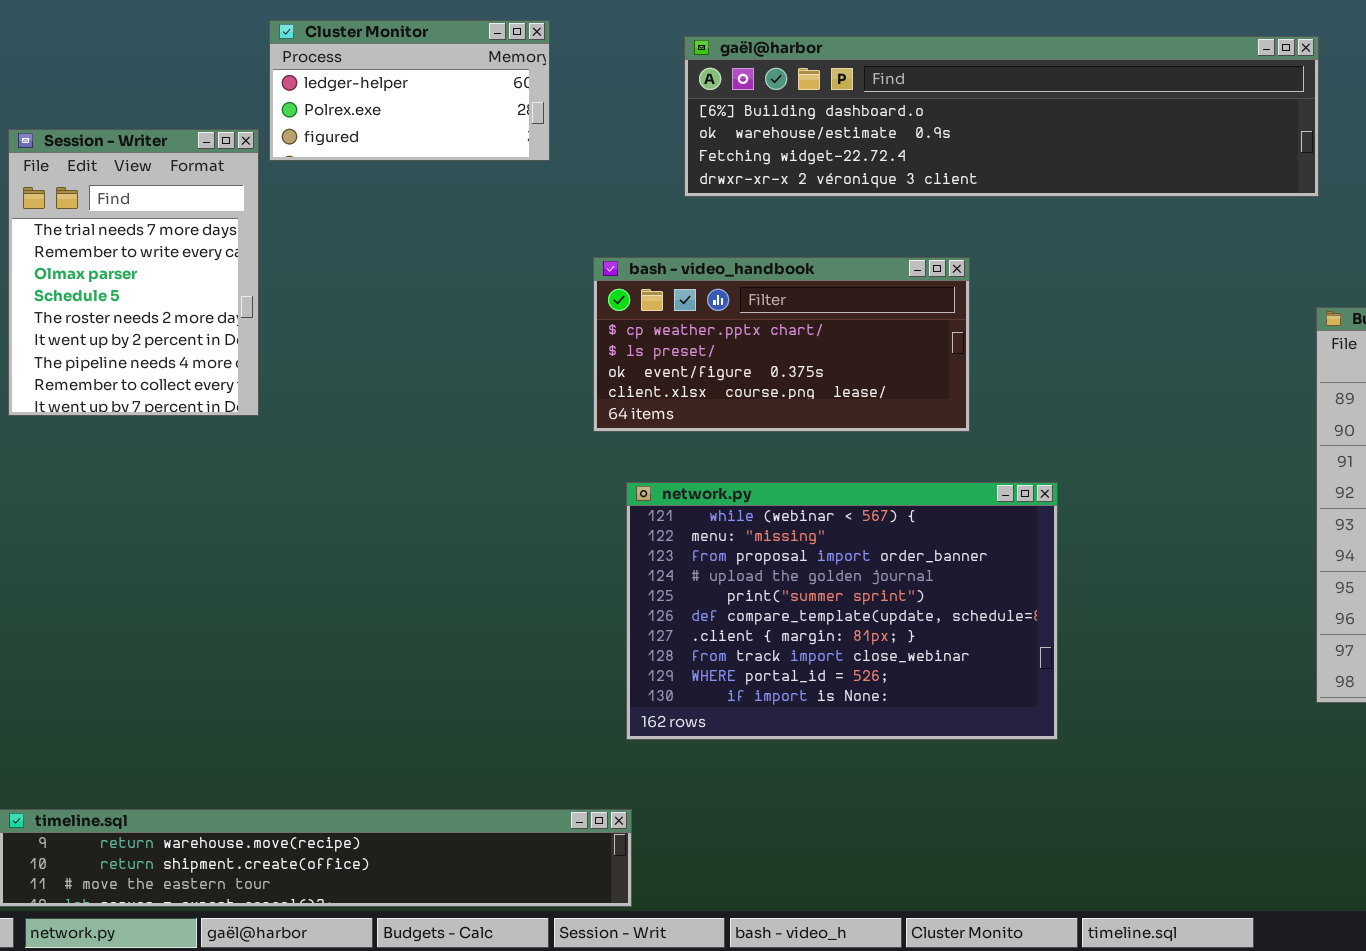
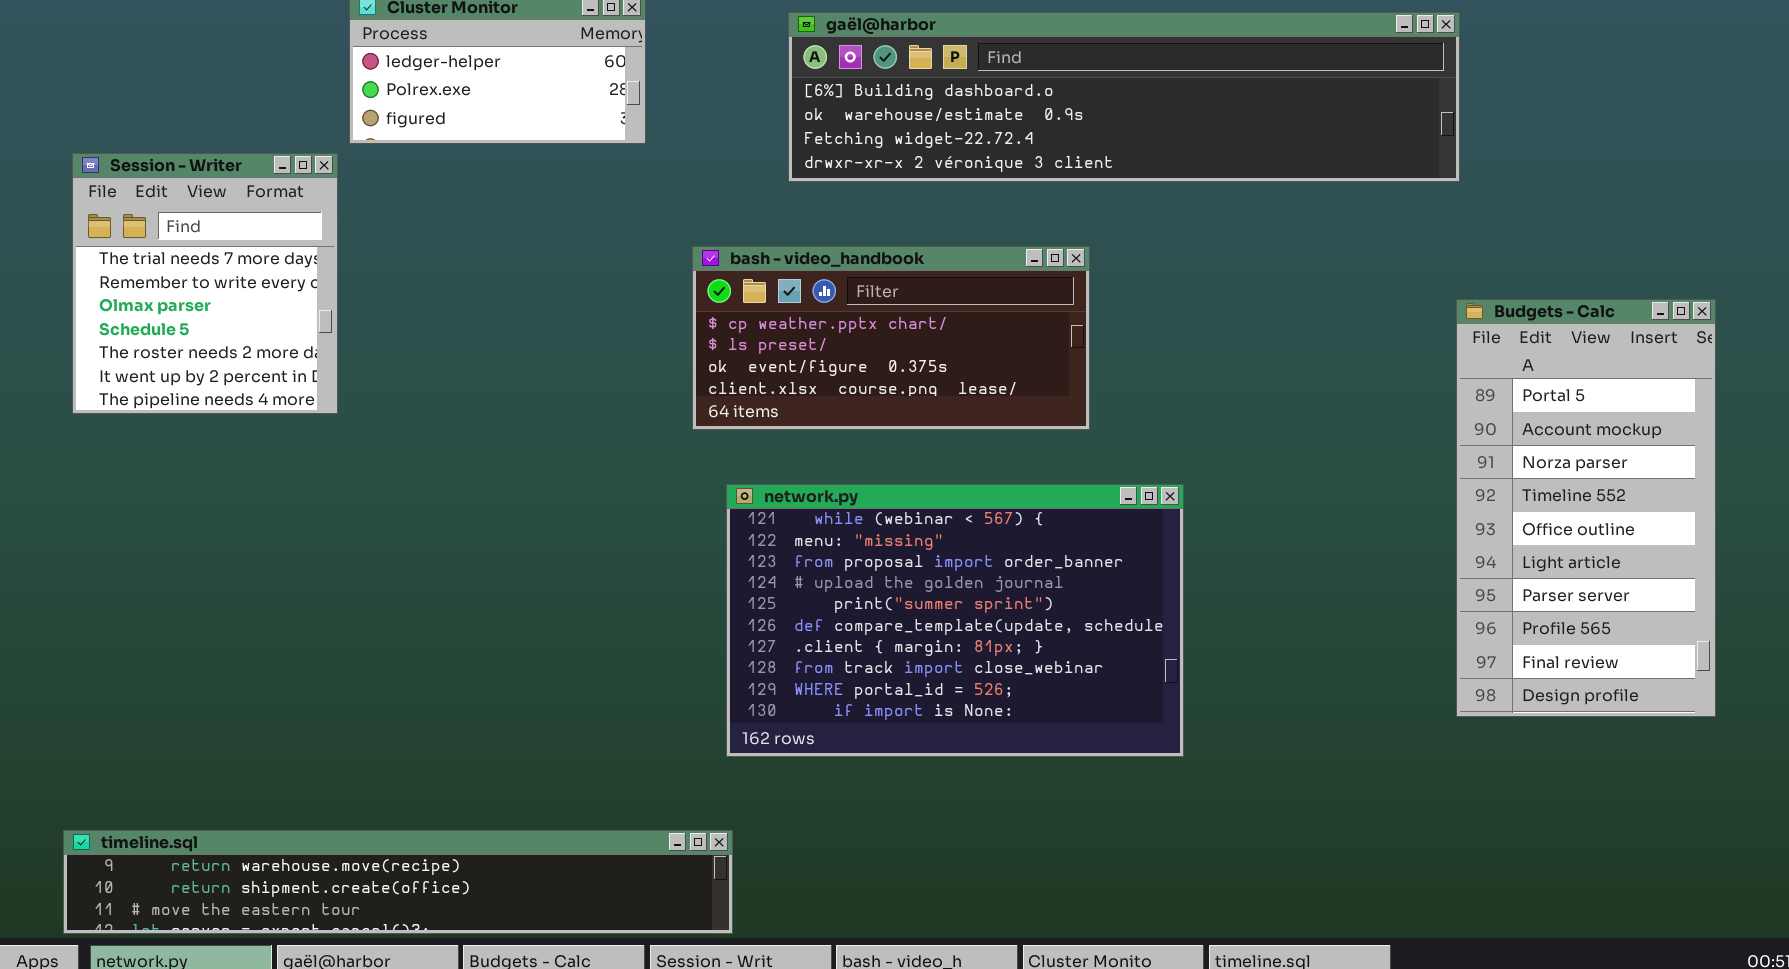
Session - Writer: [8,129,259,416] -> [72,153,338,414], resized

